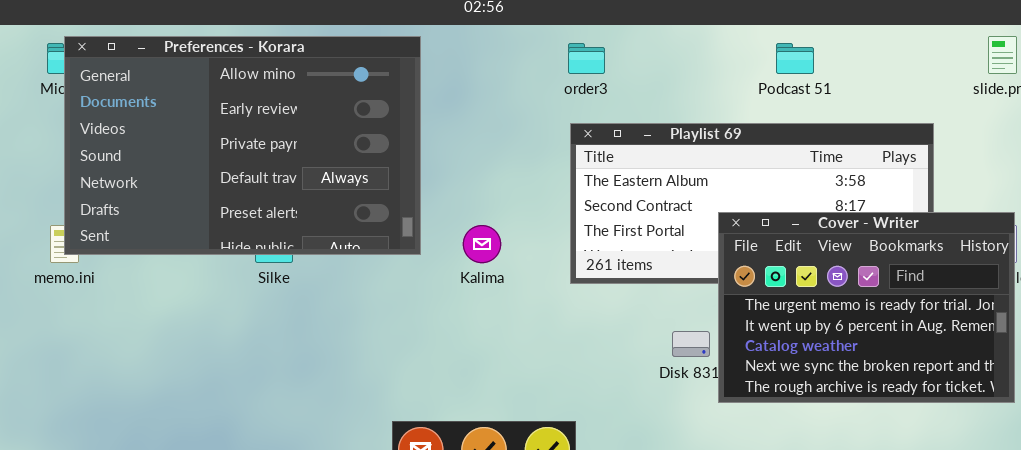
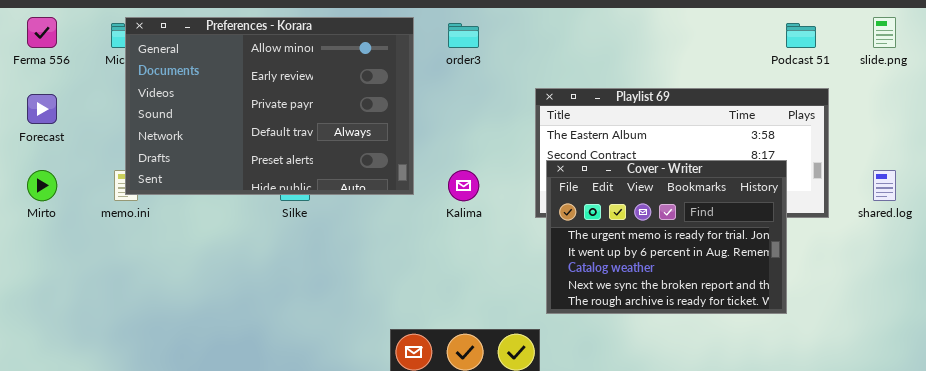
order3: [568,43,605,74] -> [448,23,479,48], moved
Podcast 51: [776,43,814,74] -> [786,23,816,48], moved
Cover - Writer: [718,212,1015,403] -> [546,160,787,314], moved

